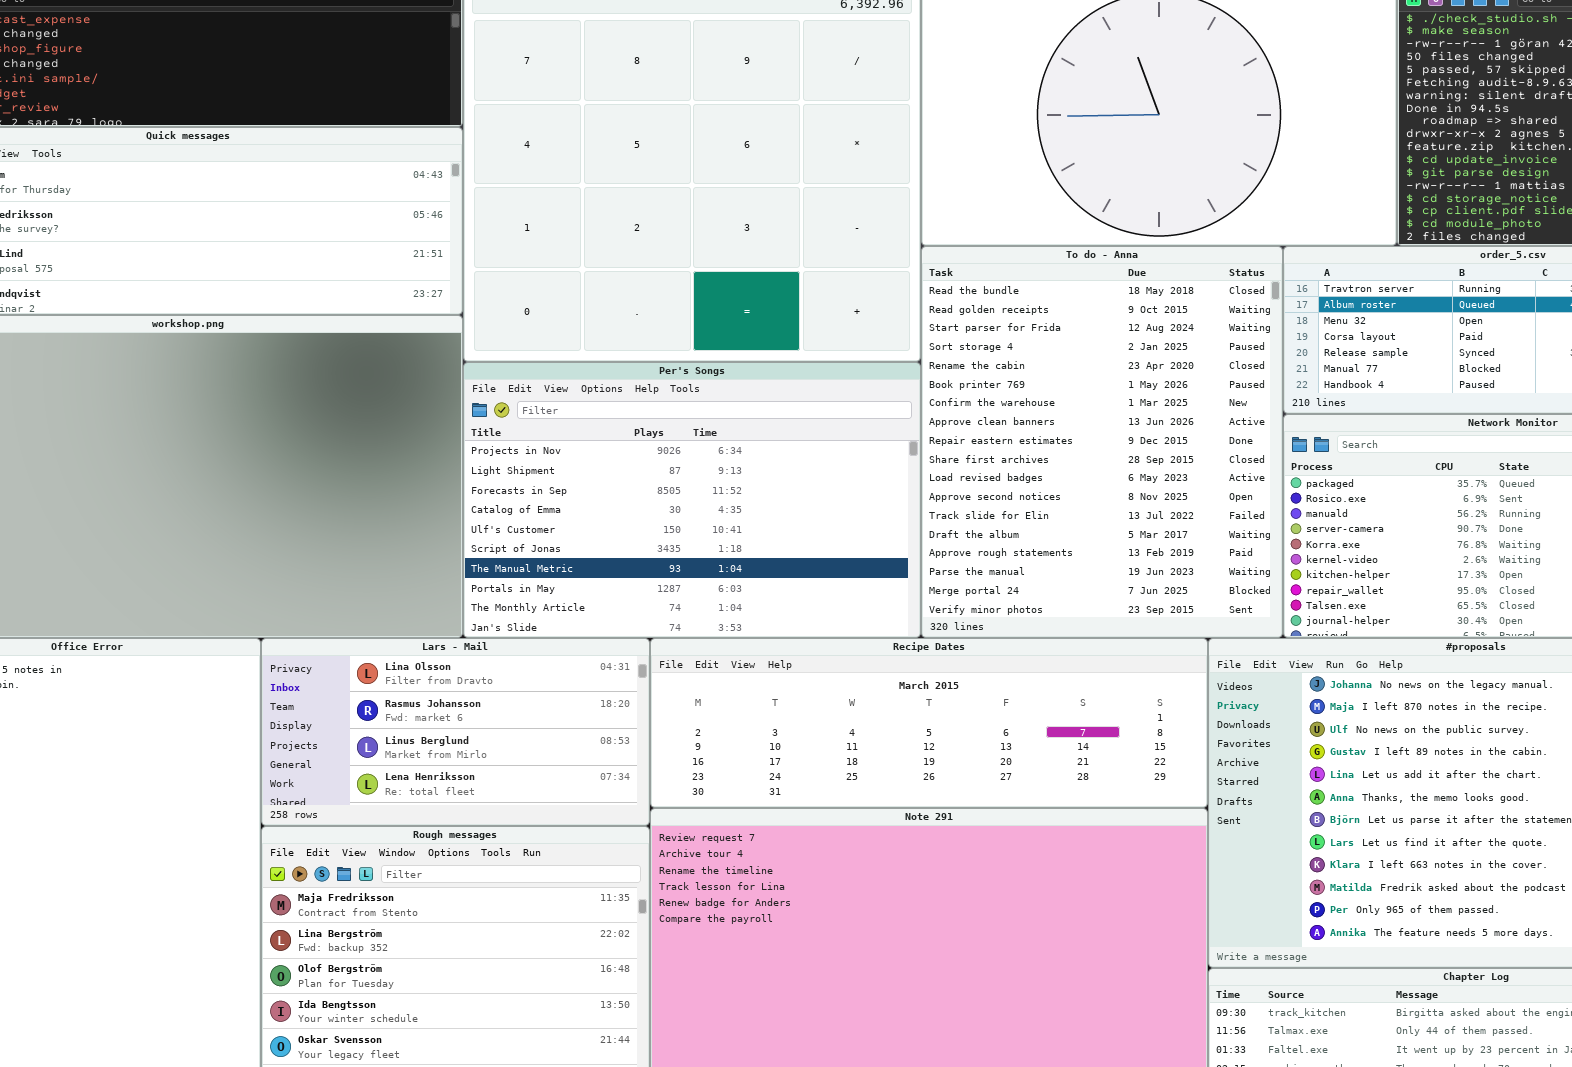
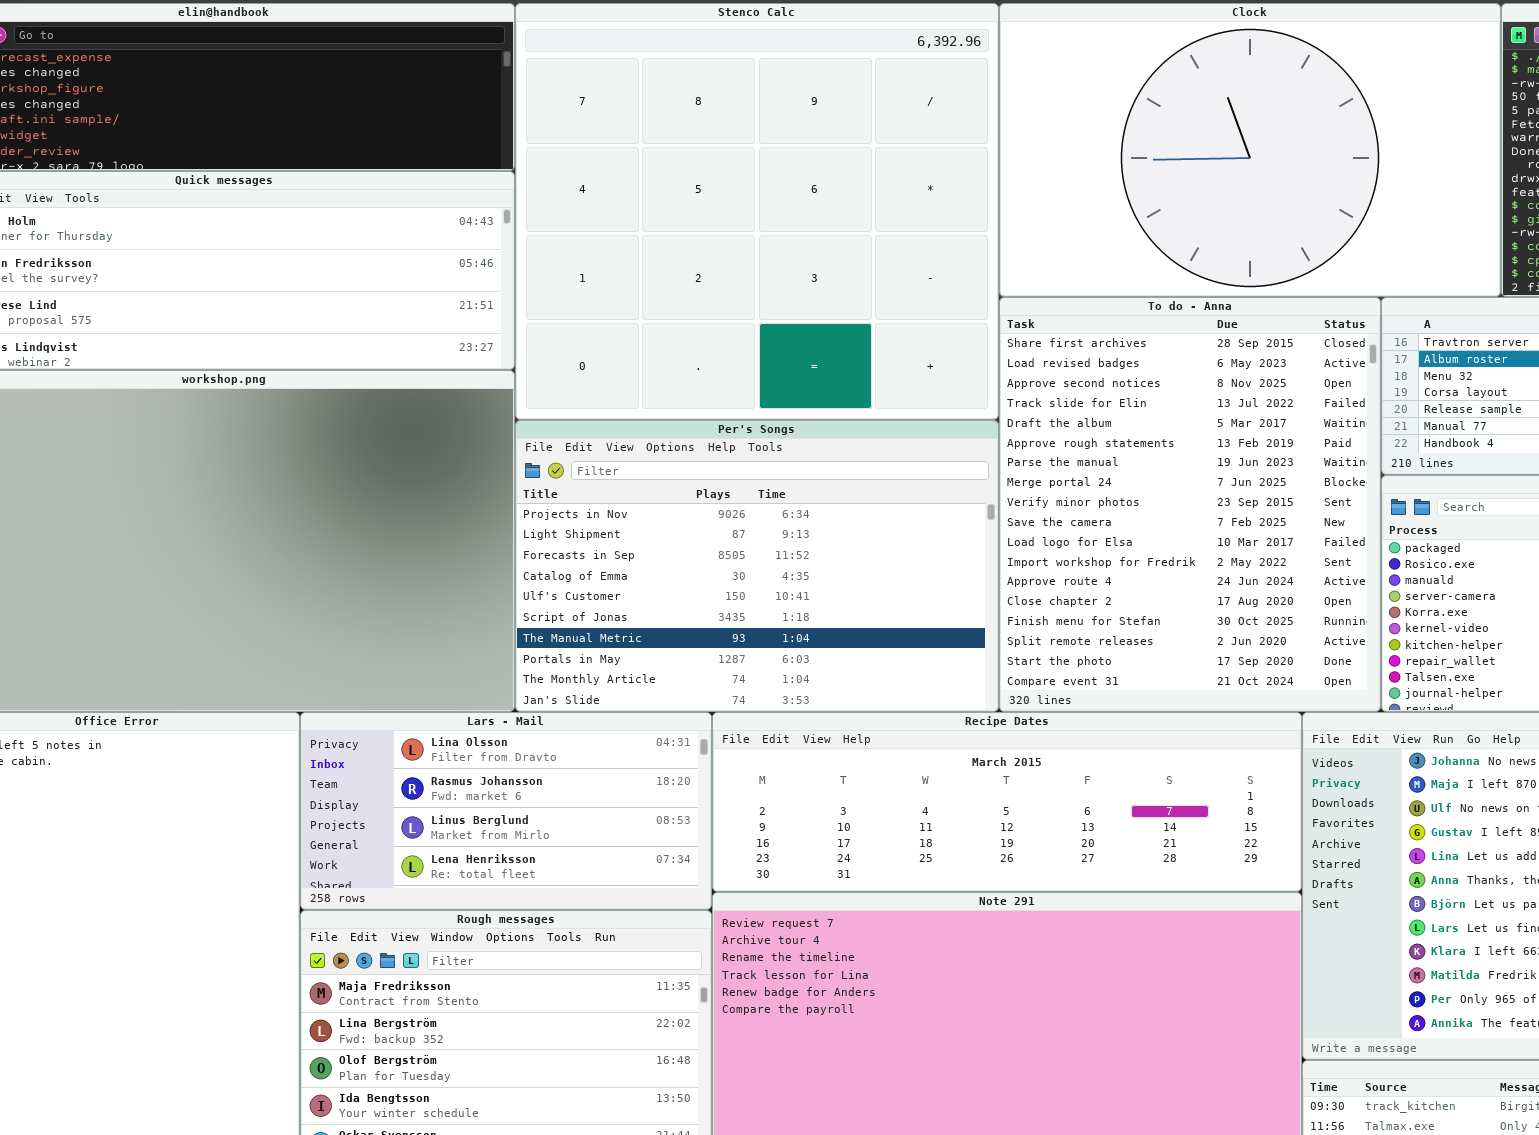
To do - Anna: [921,246,1283,638] -> [999,297,1381,712], scrolled down 9 rows

